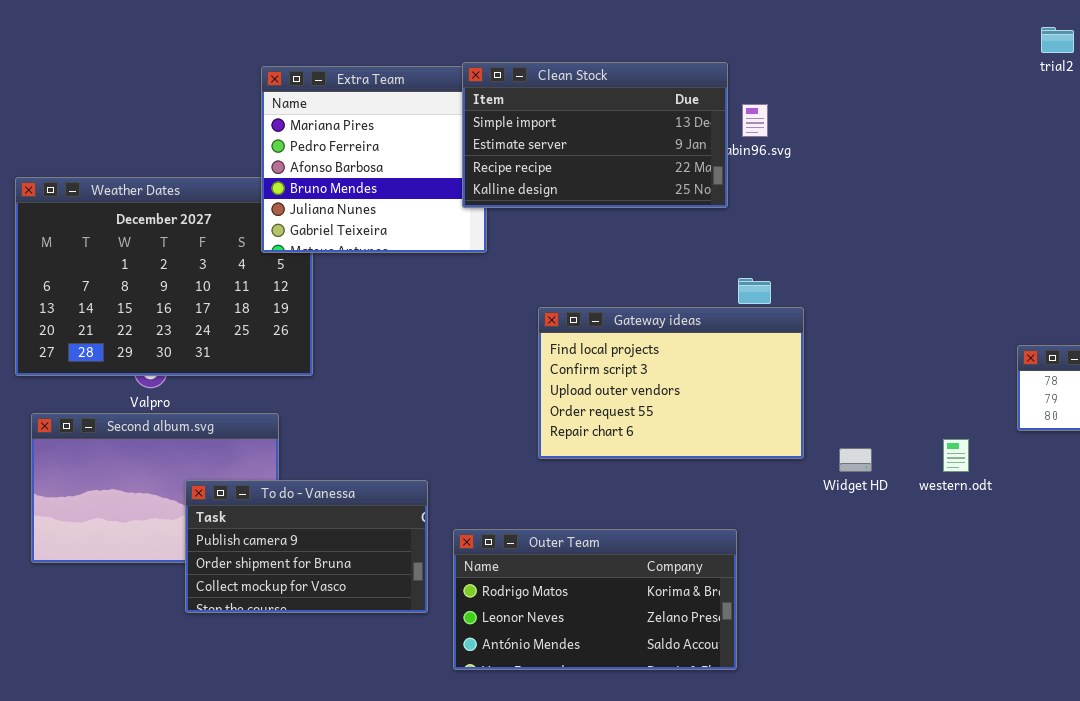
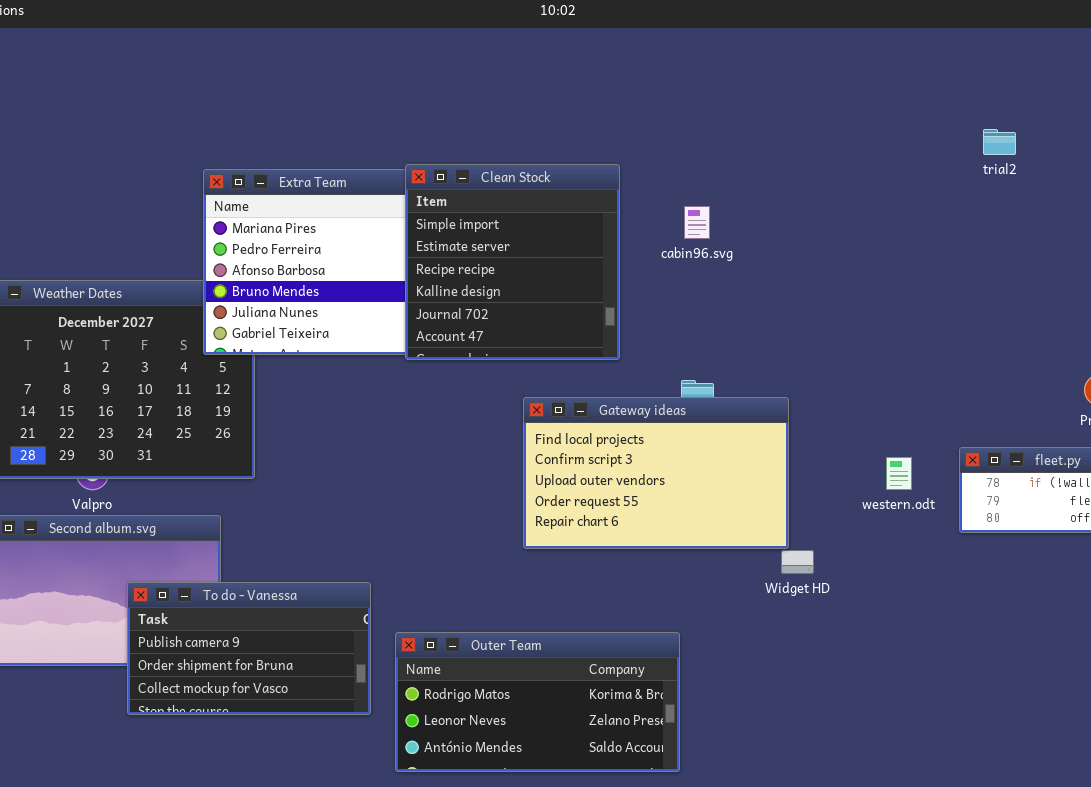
Clean Stock: [462,62,728,208] -> [405,164,620,360], resized
Gateway ideas: [538,307,804,459] -> [523,397,789,549], moved
western.odt: [943,439,969,472] -> [886,457,912,490], moved

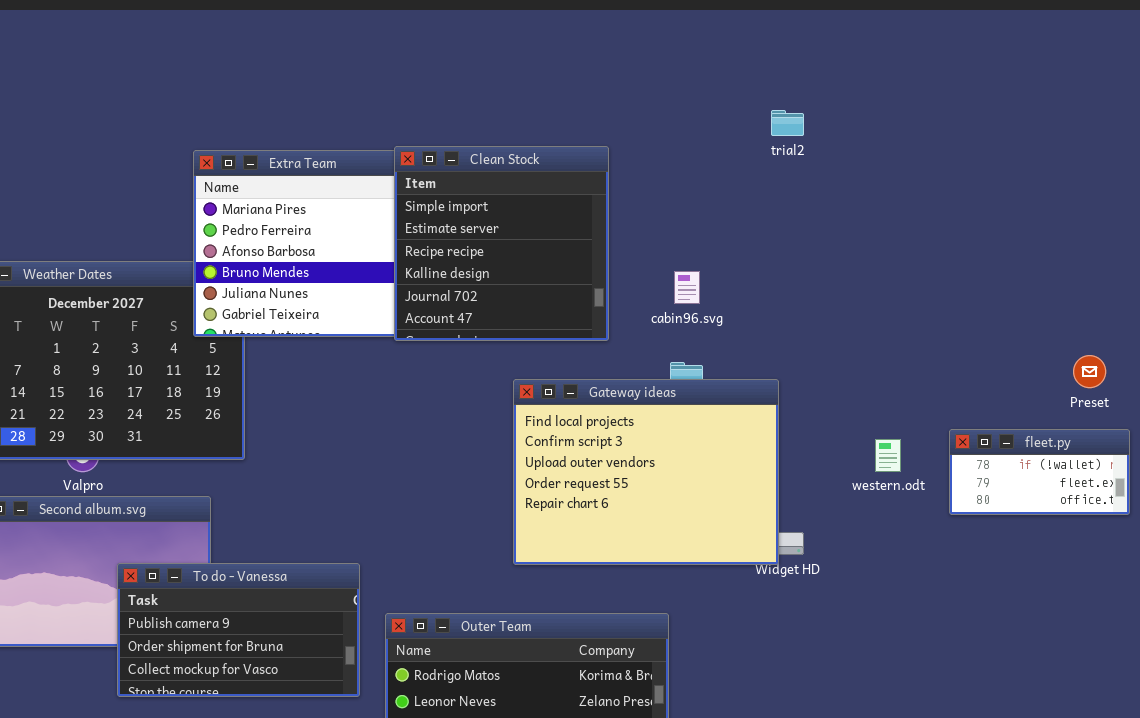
trial2: [983,129,1016,155] -> [771,110,804,136], moved
cabin96.svg: [684,206,710,239] -> [674,271,700,304], moved
Gateway ideas: [523,397,789,549] -> [513,379,779,565], resized

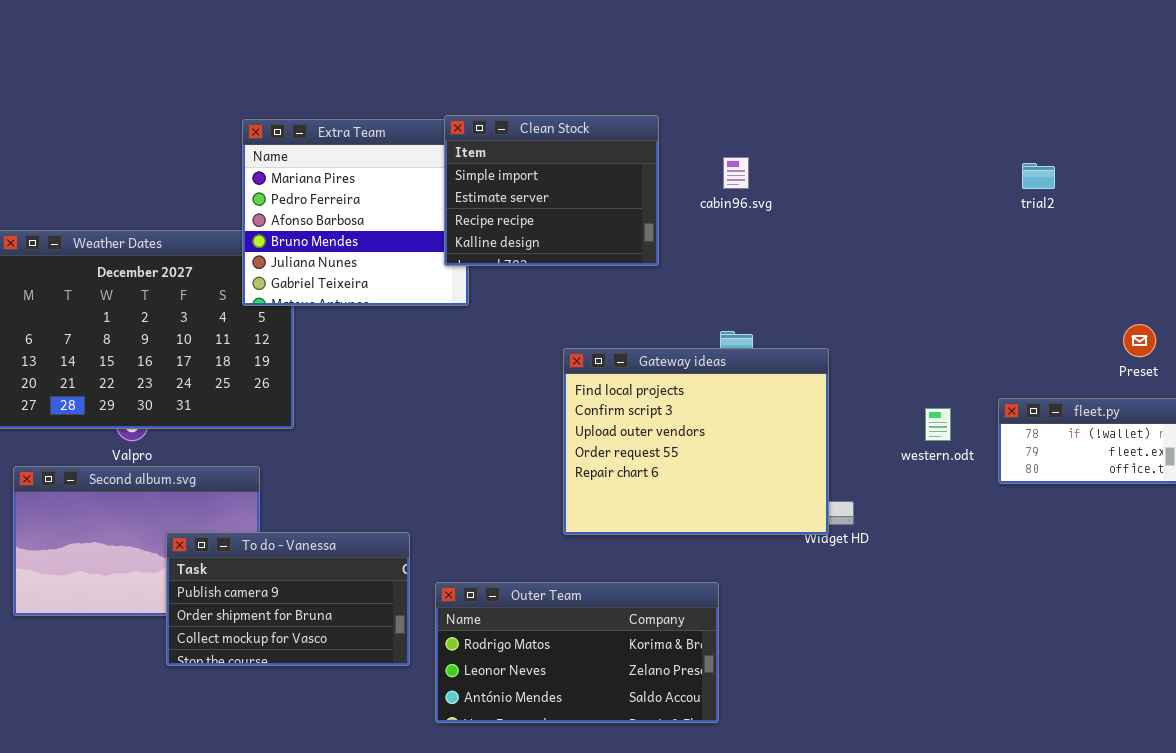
trial2: [771,110,804,136] -> [1022,163,1055,189], moved
Clean Stock: [394,146,609,341] -> [444,115,659,266], resized
cabin96.svg: [674,271,700,304] -> [723,157,749,189], moved

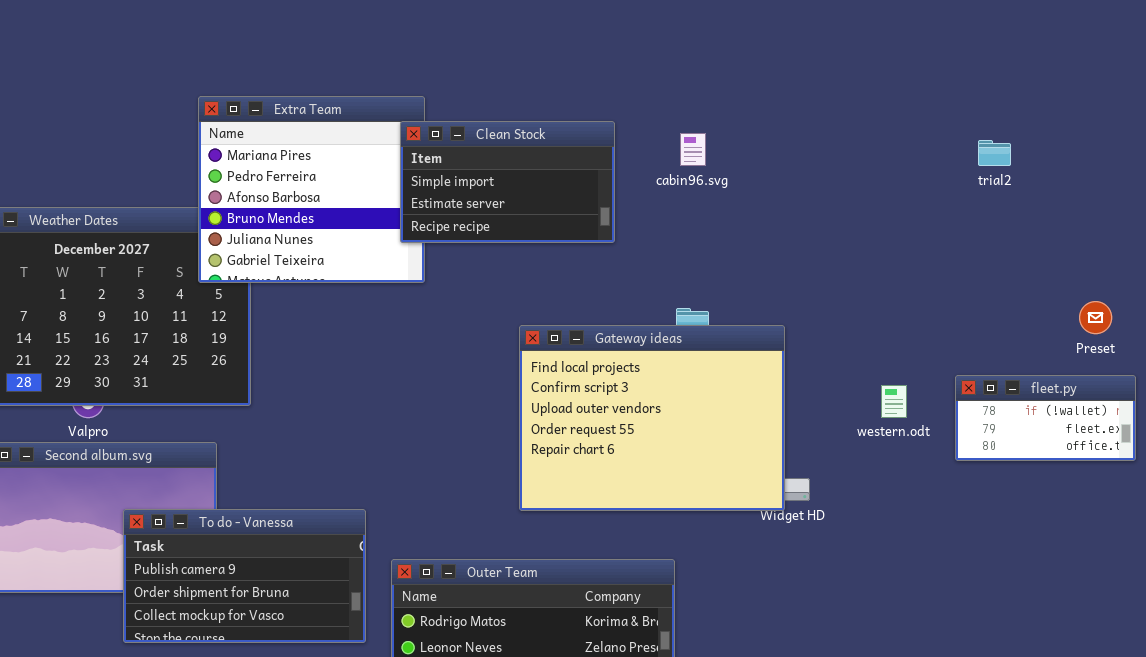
Clean Stock: [444,115,659,266] -> [400,121,615,243], resized

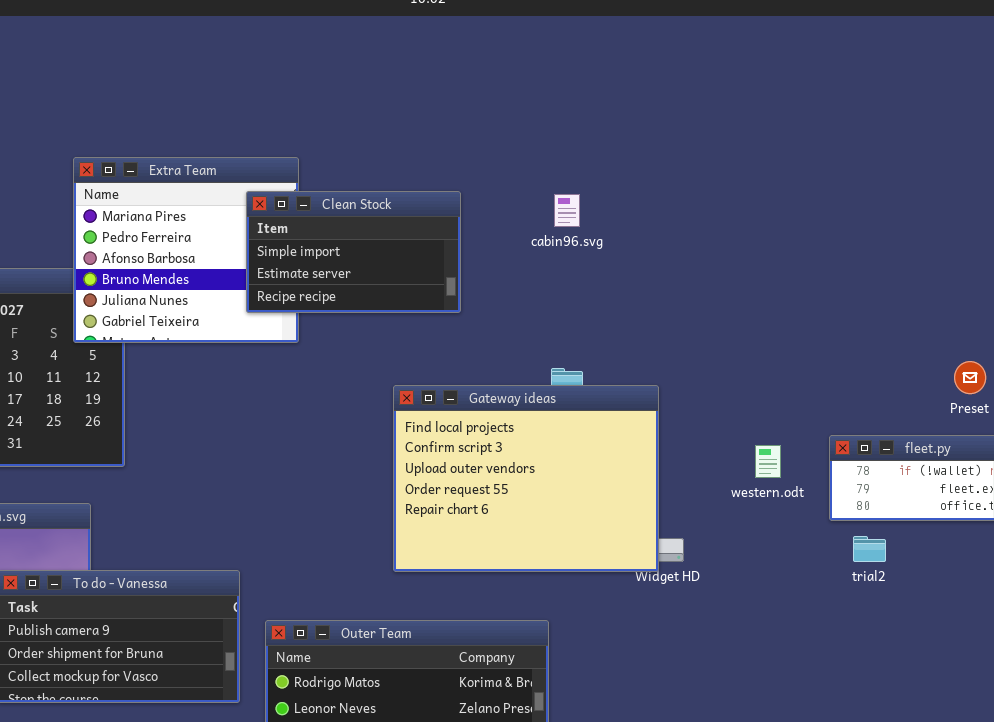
Clean Stock: [400,121,615,243] -> [246,191,461,313], moved
trial2: [978,140,1011,166] -> [853,536,886,562], moved

